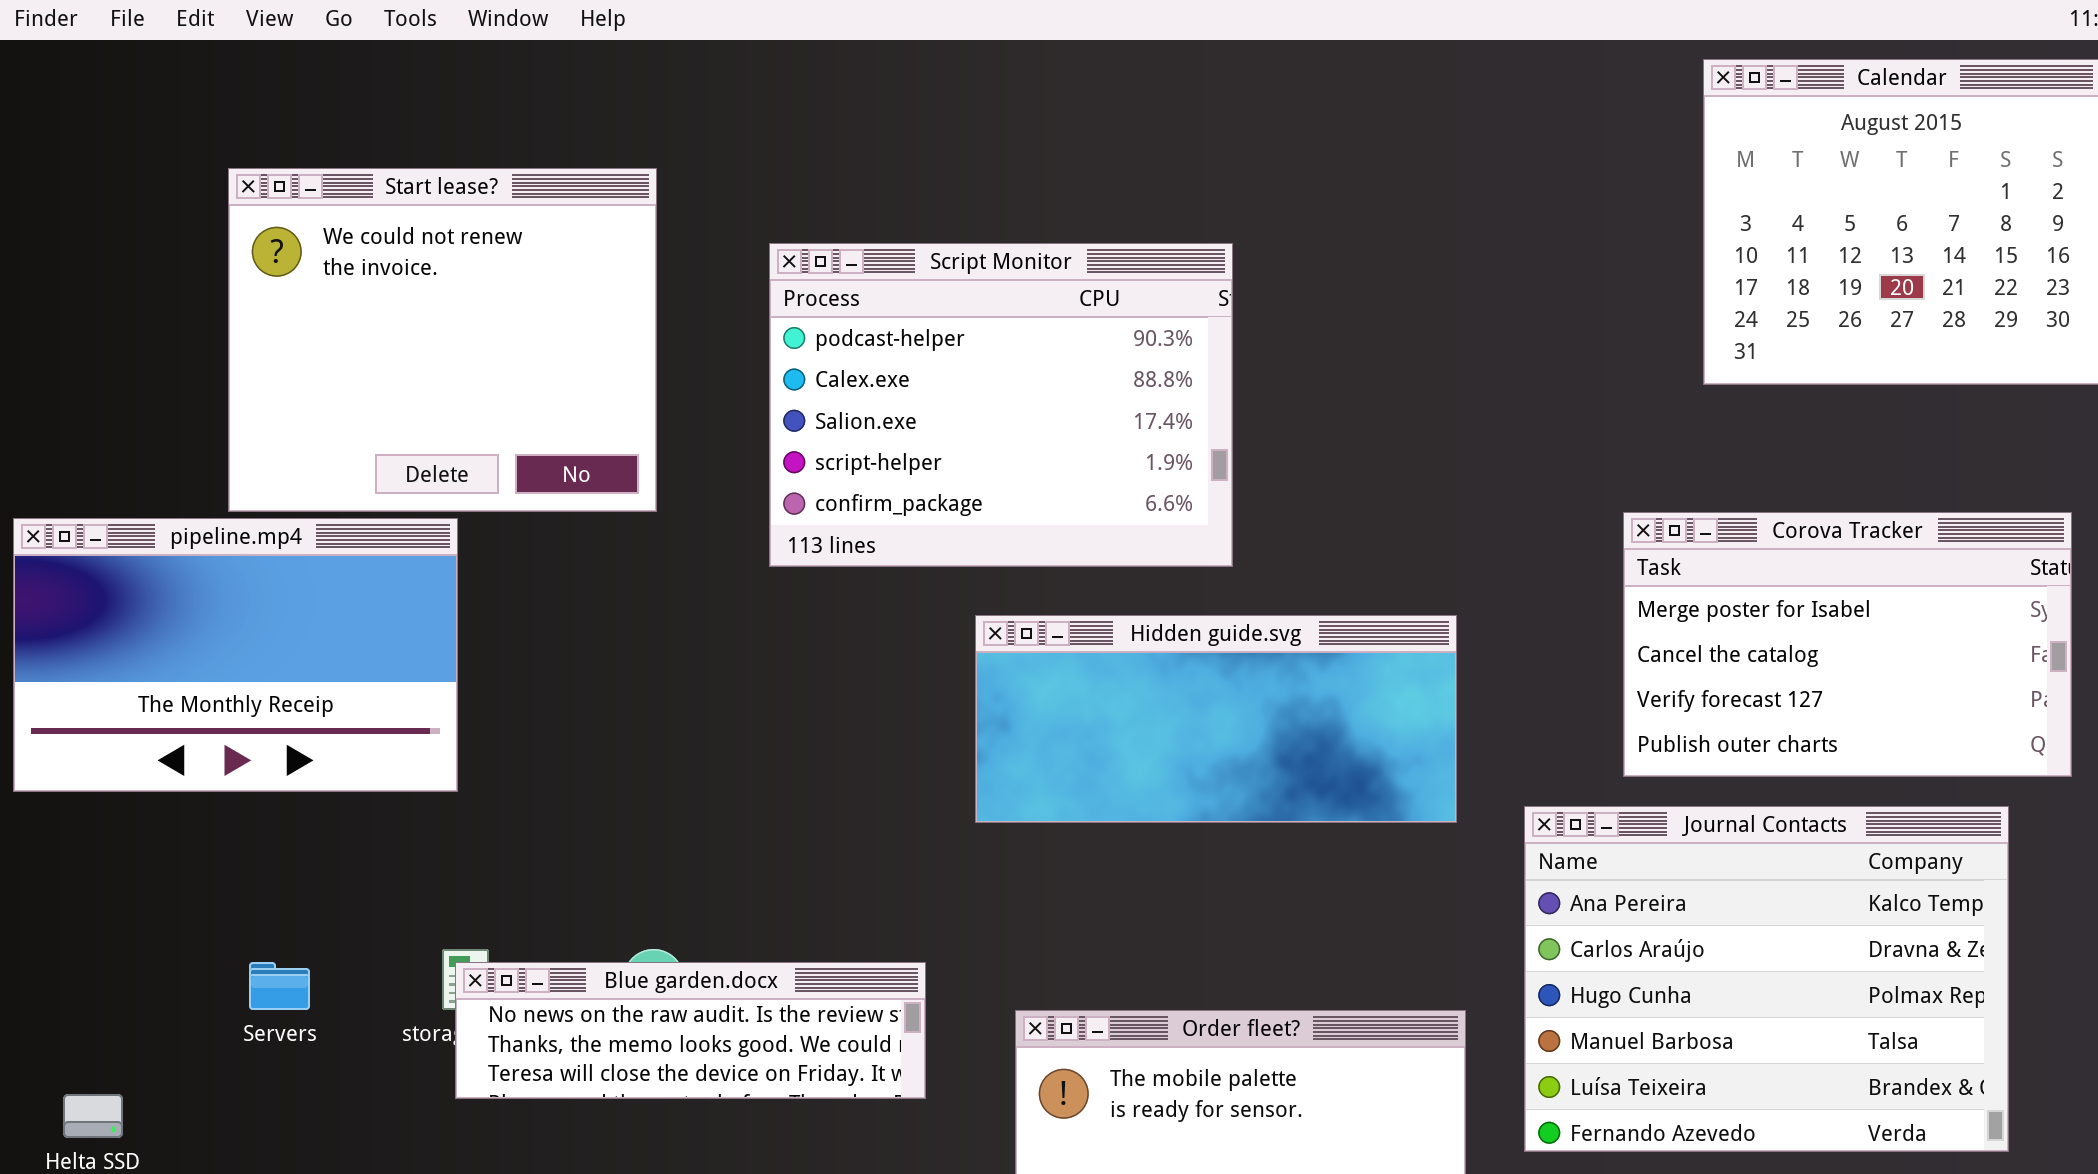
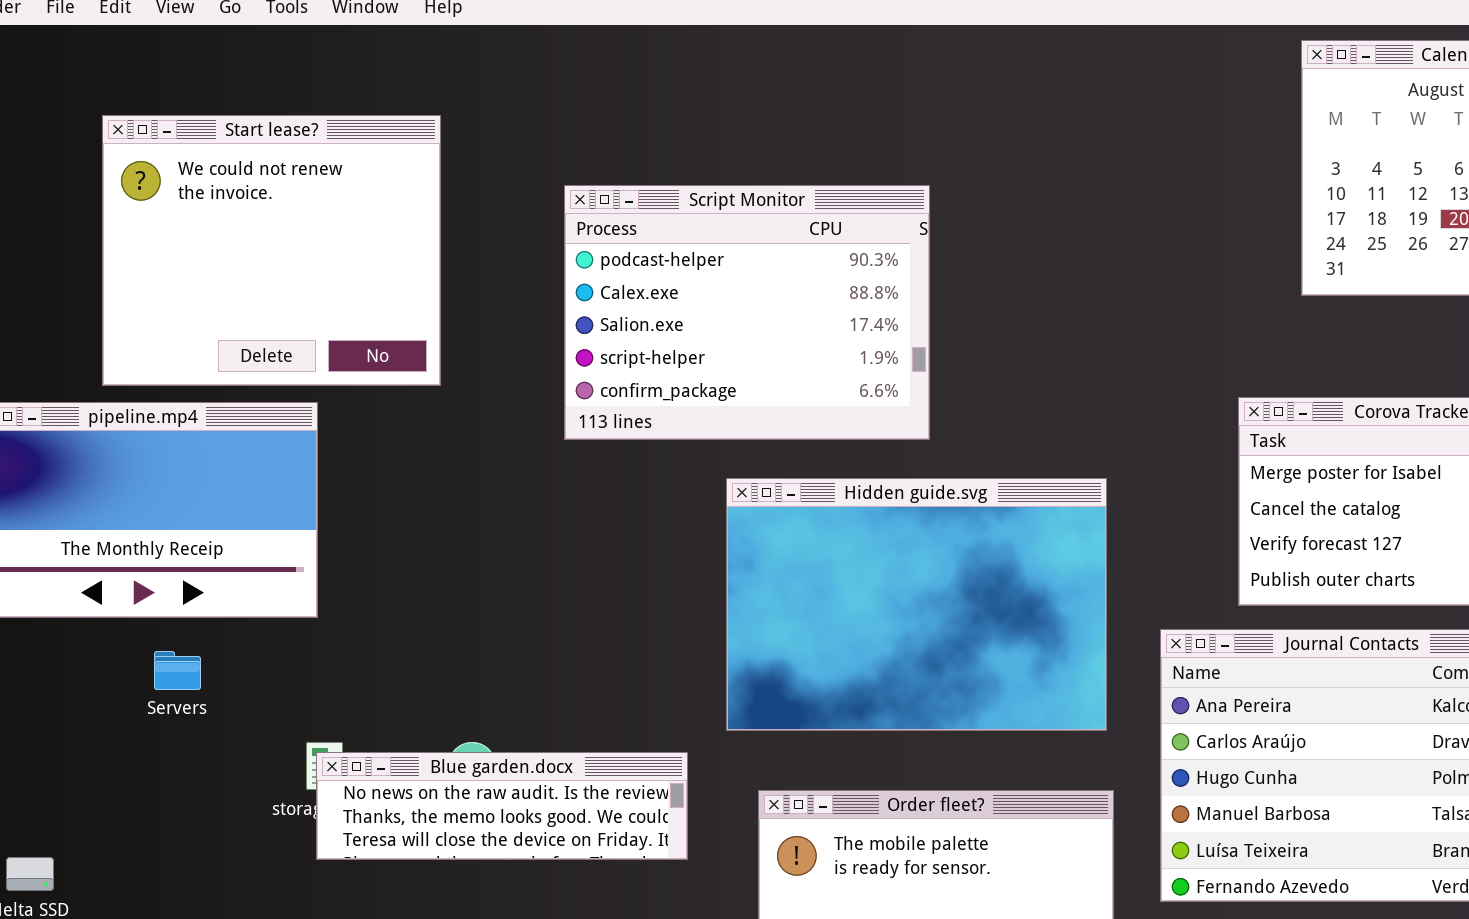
Start lease?: [228,168,657,512] -> [102,115,441,386], moved
Hidden guide.svg: [975,615,1457,823] -> [726,478,1107,731], resized
Servers: [249,962,310,1010] -> [154,651,201,690], moved

